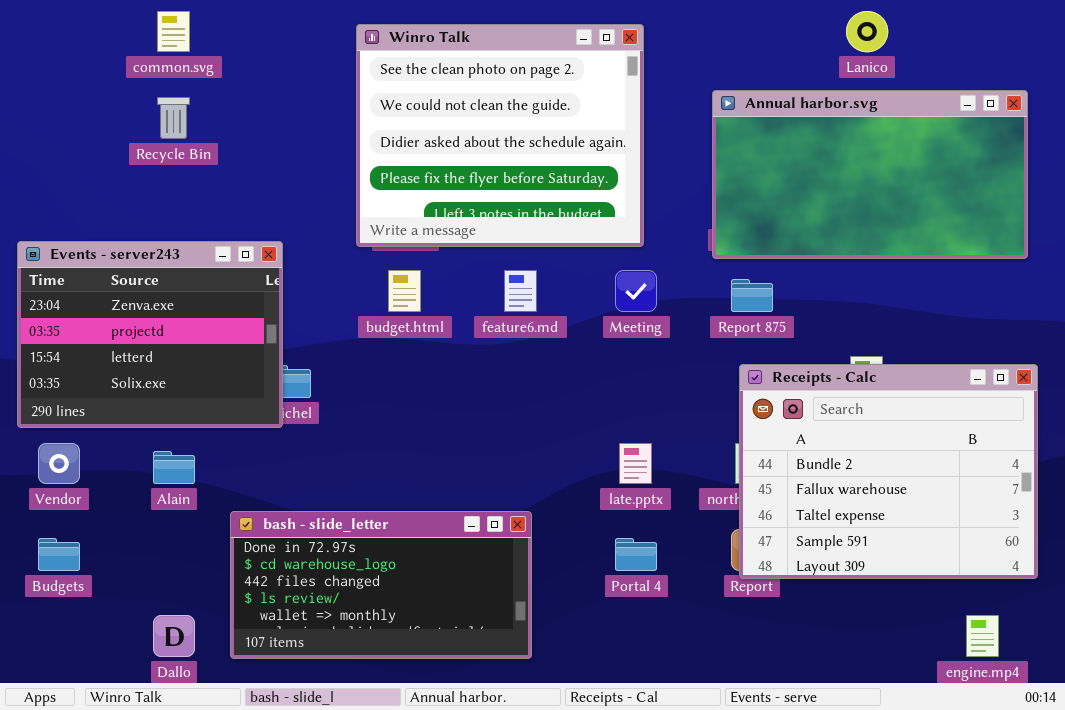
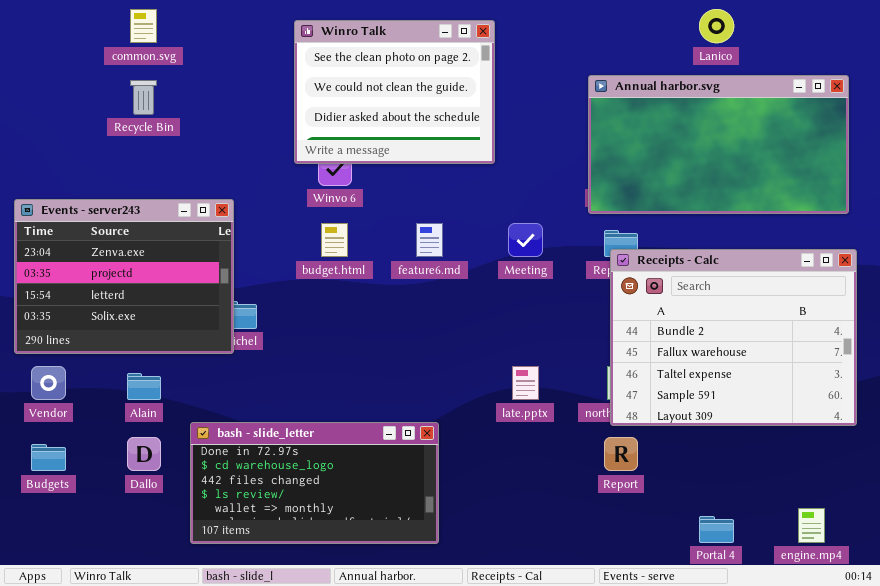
Winro Talk: [356,24,644,247] -> [294,20,495,164], resized
Receipts - Calc: [739,364,1038,579] -> [610,249,857,426], moved
Portal 4: [615,538,657,571] -> [699,516,734,543], moved
Dallo: [153,615,195,657] -> [127,437,161,471], moved

